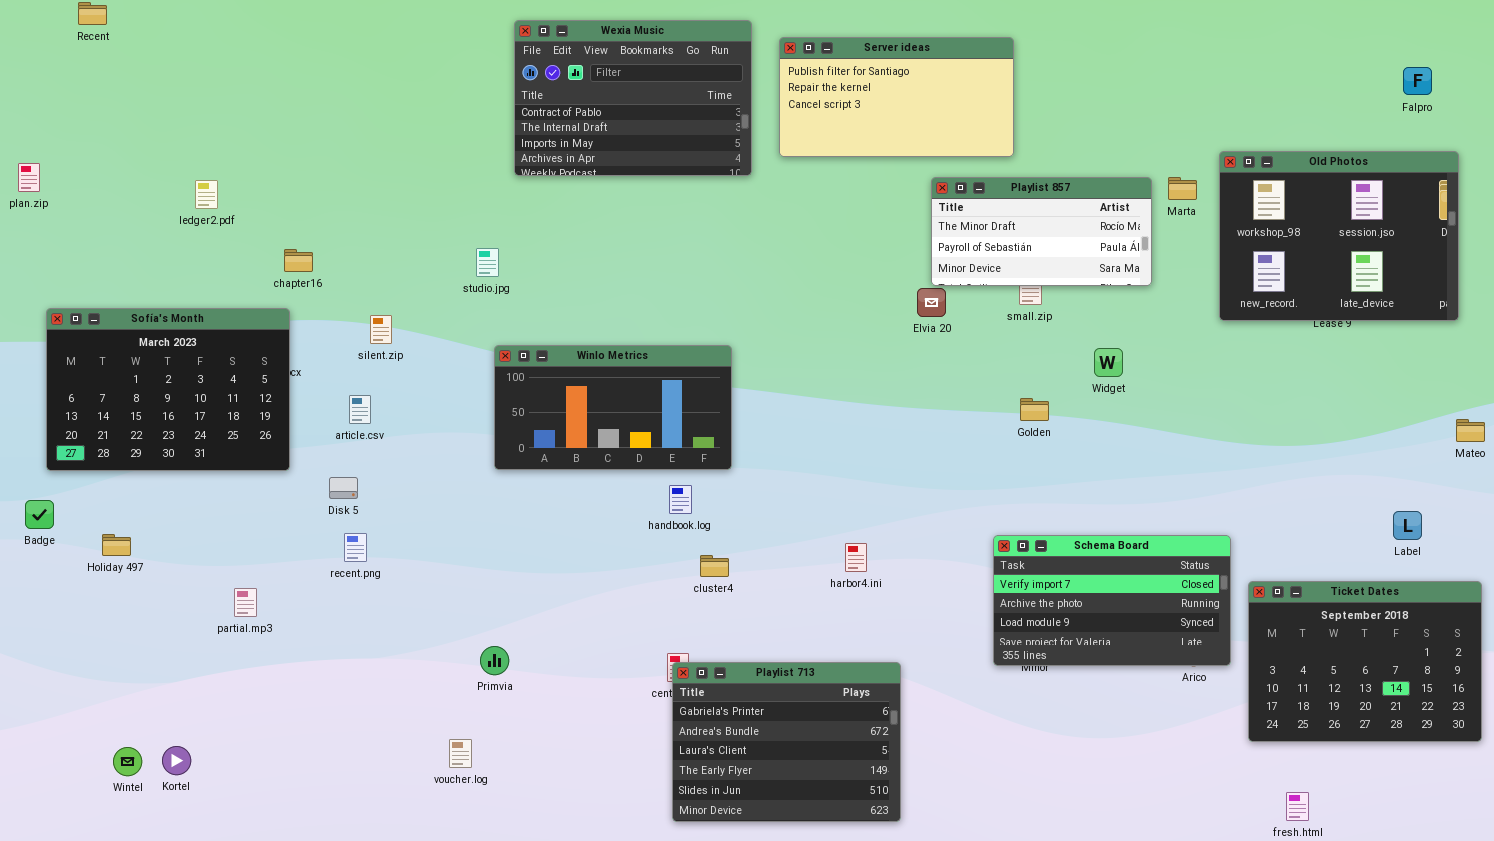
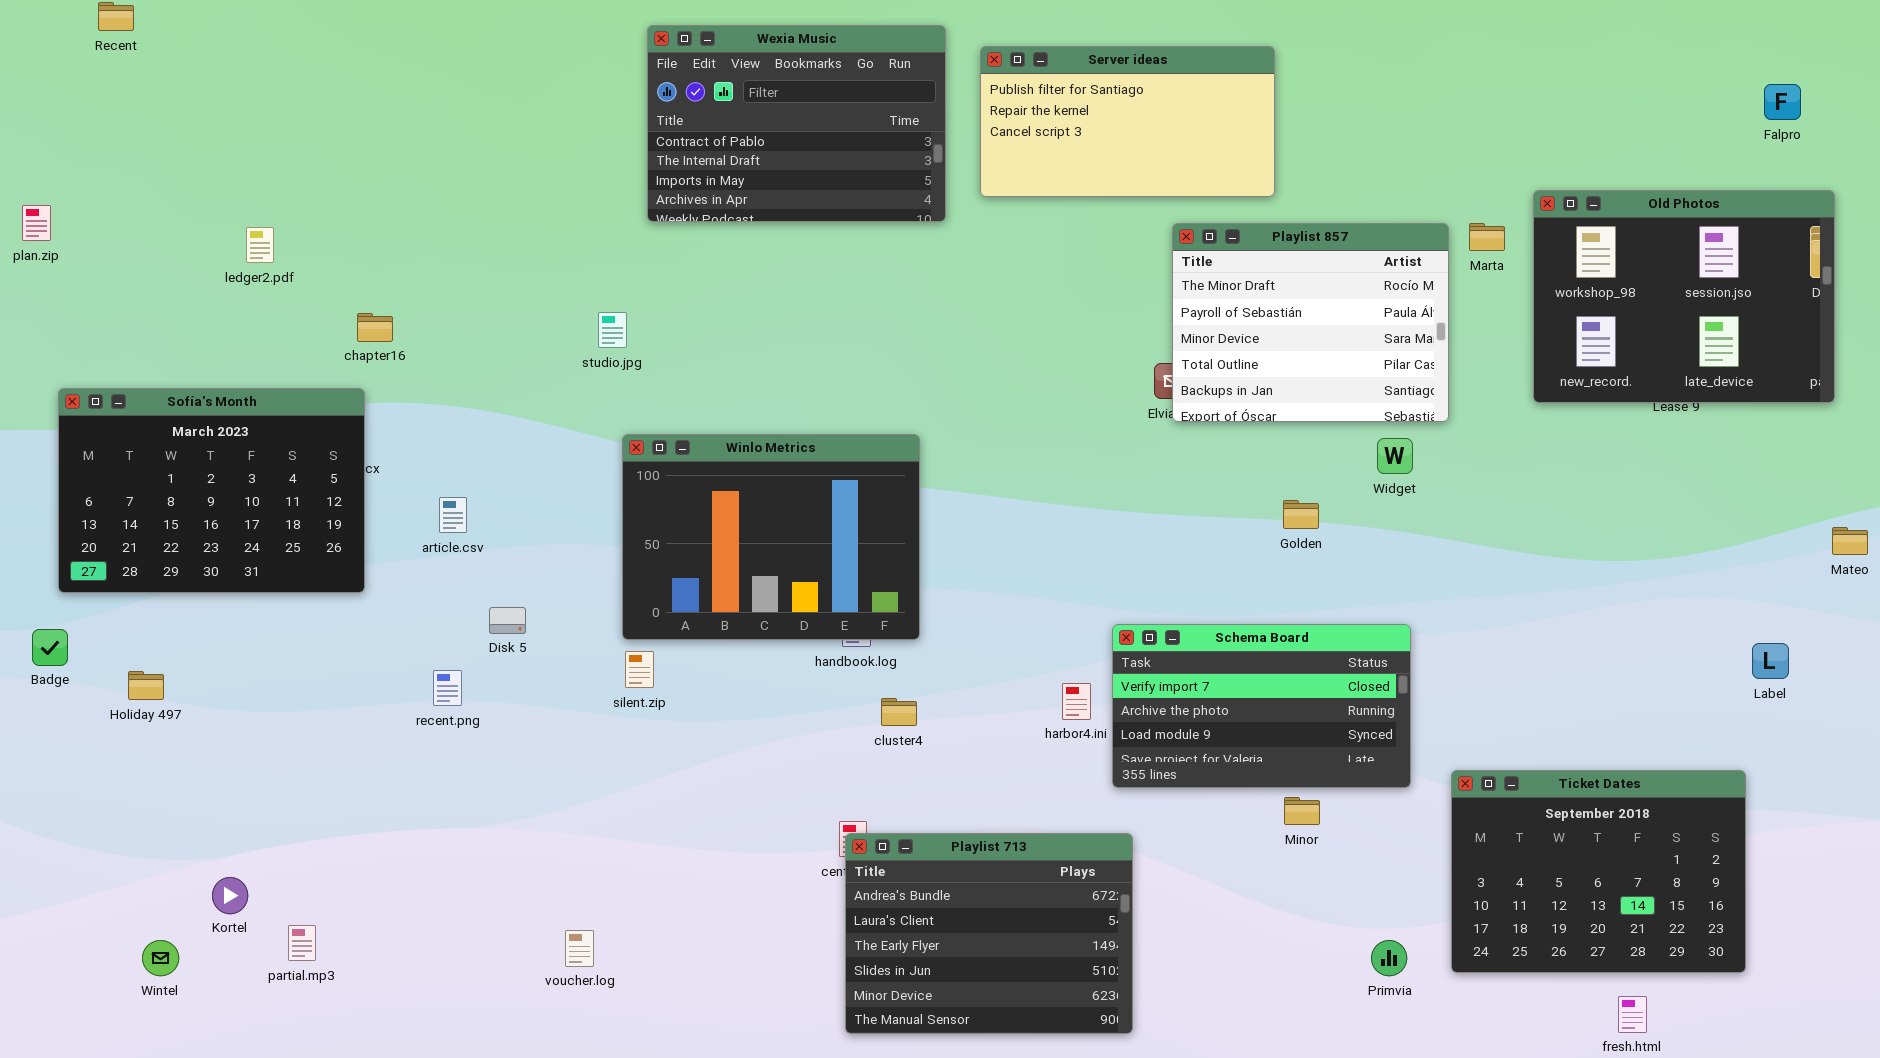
Playlist 857: [931,177,1152,286] -> [1172,223,1449,422], resized
silent.zip: [370,315,392,344] -> [625,651,654,688], moved
Winlo Metrics: [494,345,732,470] -> [622,434,920,640], resized
Disk 5: [329,477,358,499] -> [489,607,526,634], moved
Schema Board: [993,535,1231,666] -> [1112,624,1411,788], moved
Ticket Dates: [1248,581,1482,742] -> [1451,770,1746,973], moved
partial.mp3: [234,588,257,617] -> [288,925,316,961], moved
Primvia: [480,646,509,675] -> [1371,940,1407,976], moved
Playlist 713: [672,662,901,822] -> [845,833,1133,1034], scrolled down 1 row
Kortel: [162,746,191,775] -> [212,877,248,914], moved

